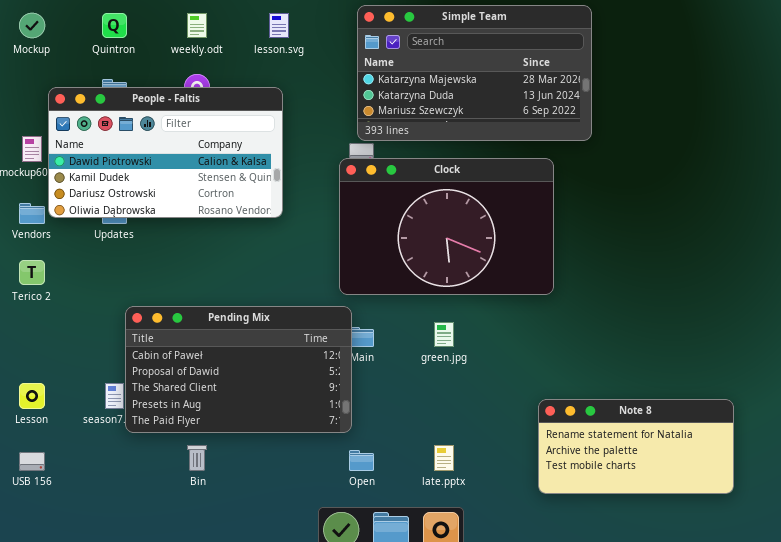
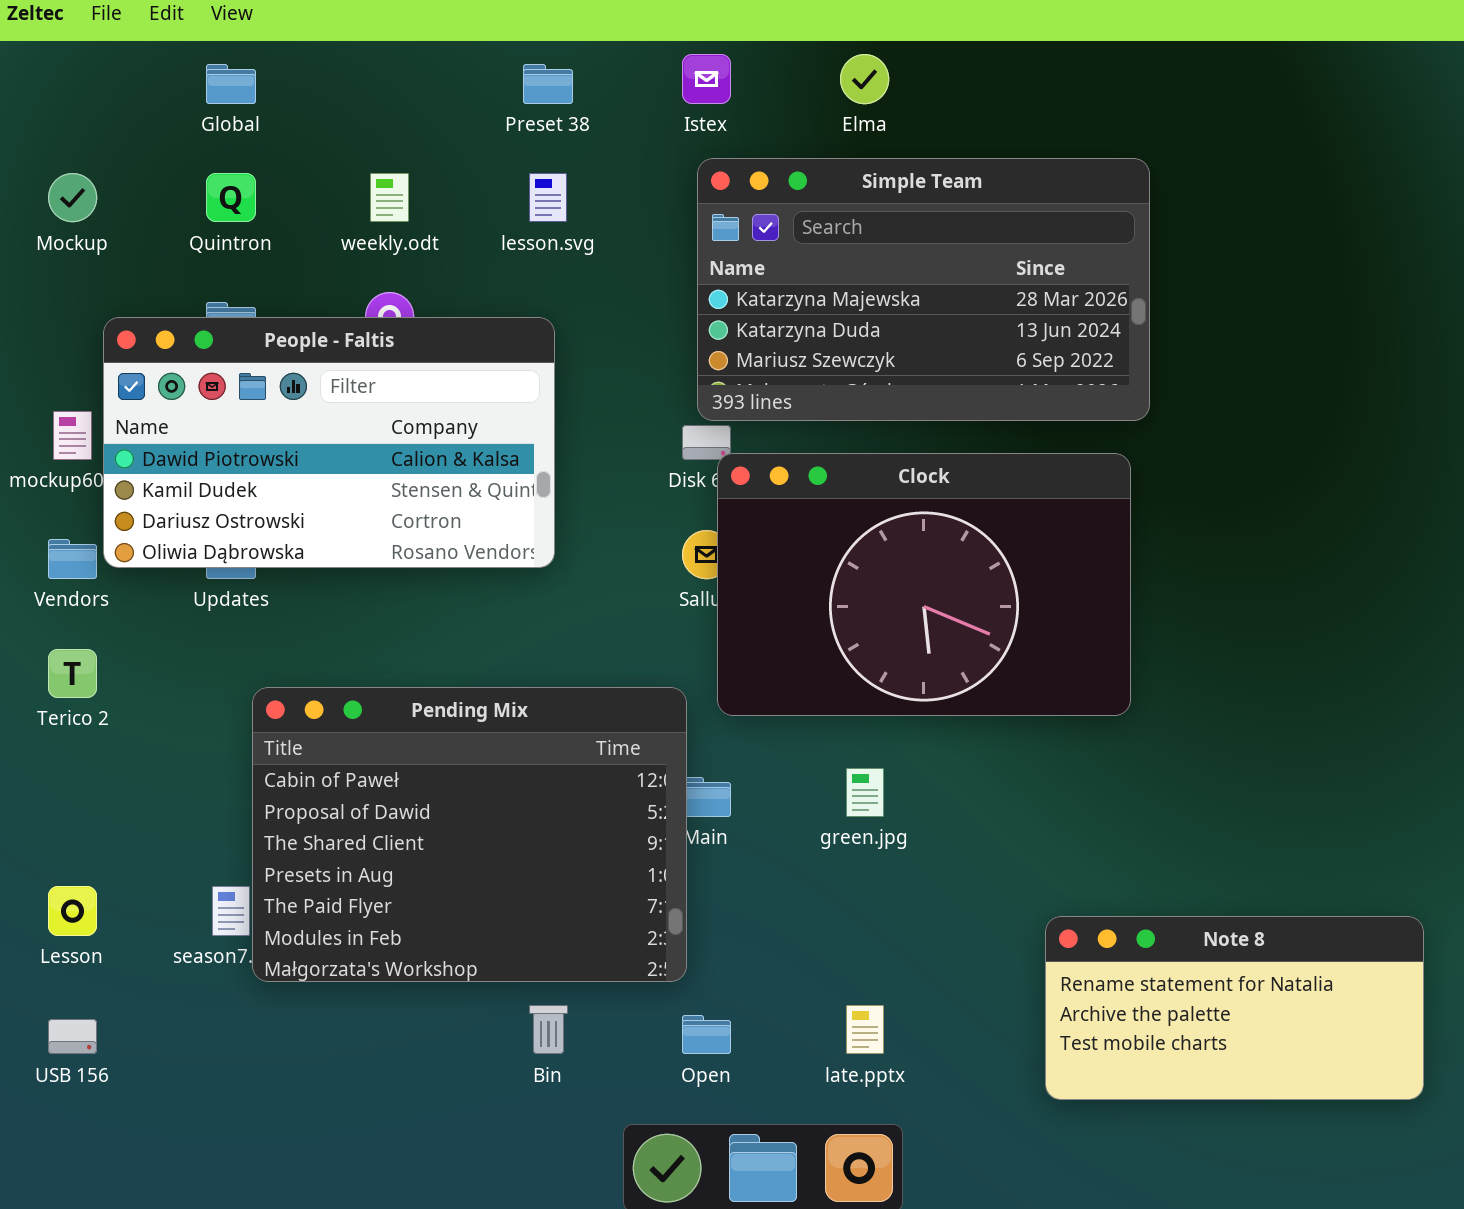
Clock: [339,158,554,295] -> [717,453,1131,716], moved
Pending Mix: [125,306,352,433] -> [252,687,687,982], resized
Bin: [187,445,207,471] -> [529,1005,568,1054], moved

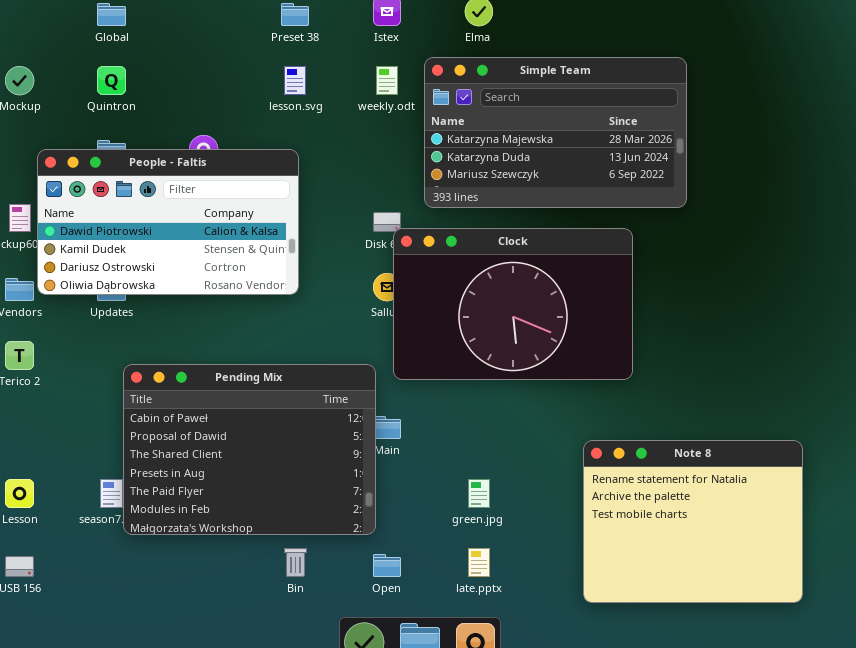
Simple Team: [697,158,1150,421] -> [424,57,687,208], moved
weekly.odt: [370,173,409,222] -> [376,66,398,95], moved
green.jpg: [846,768,884,817] -> [468,479,490,508], moved
Note 8: [1045,916,1424,1100] -> [583,440,803,603], resized

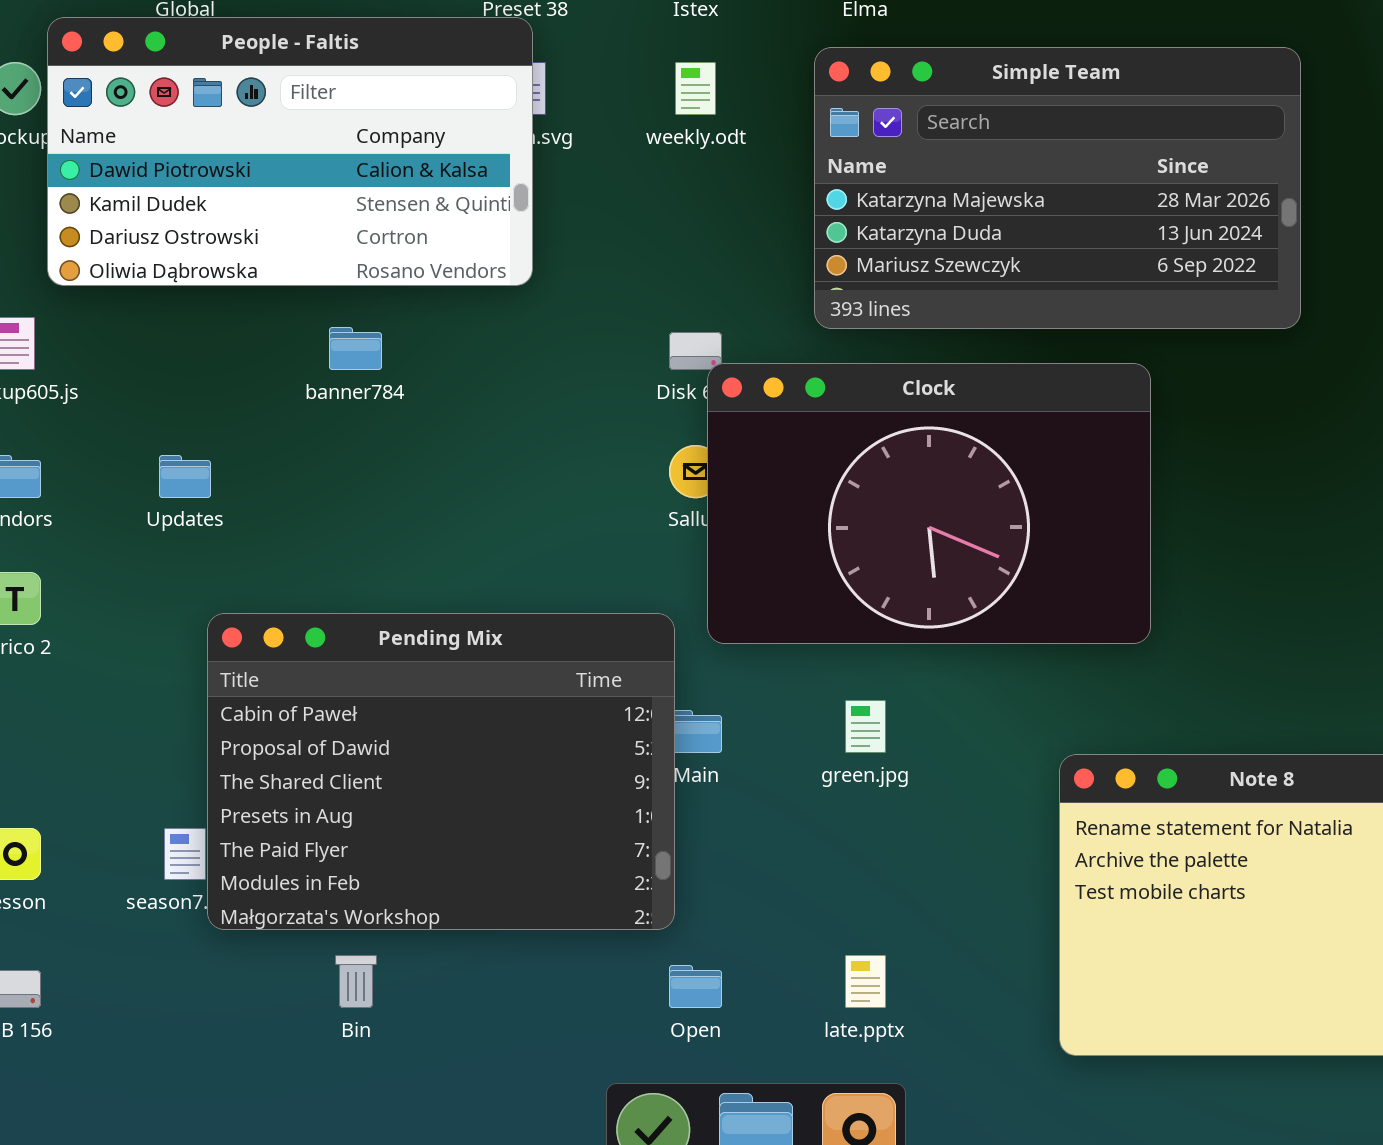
Simple Team: [424,57,687,208] -> [814,47,1301,329], moved
People - Faltis: [37,149,299,295] -> [47,17,533,286], moved
green.jpg: [468,479,490,508] -> [845,700,886,753], moved
Bin: [284,548,307,577] -> [335,955,377,1008], moved

